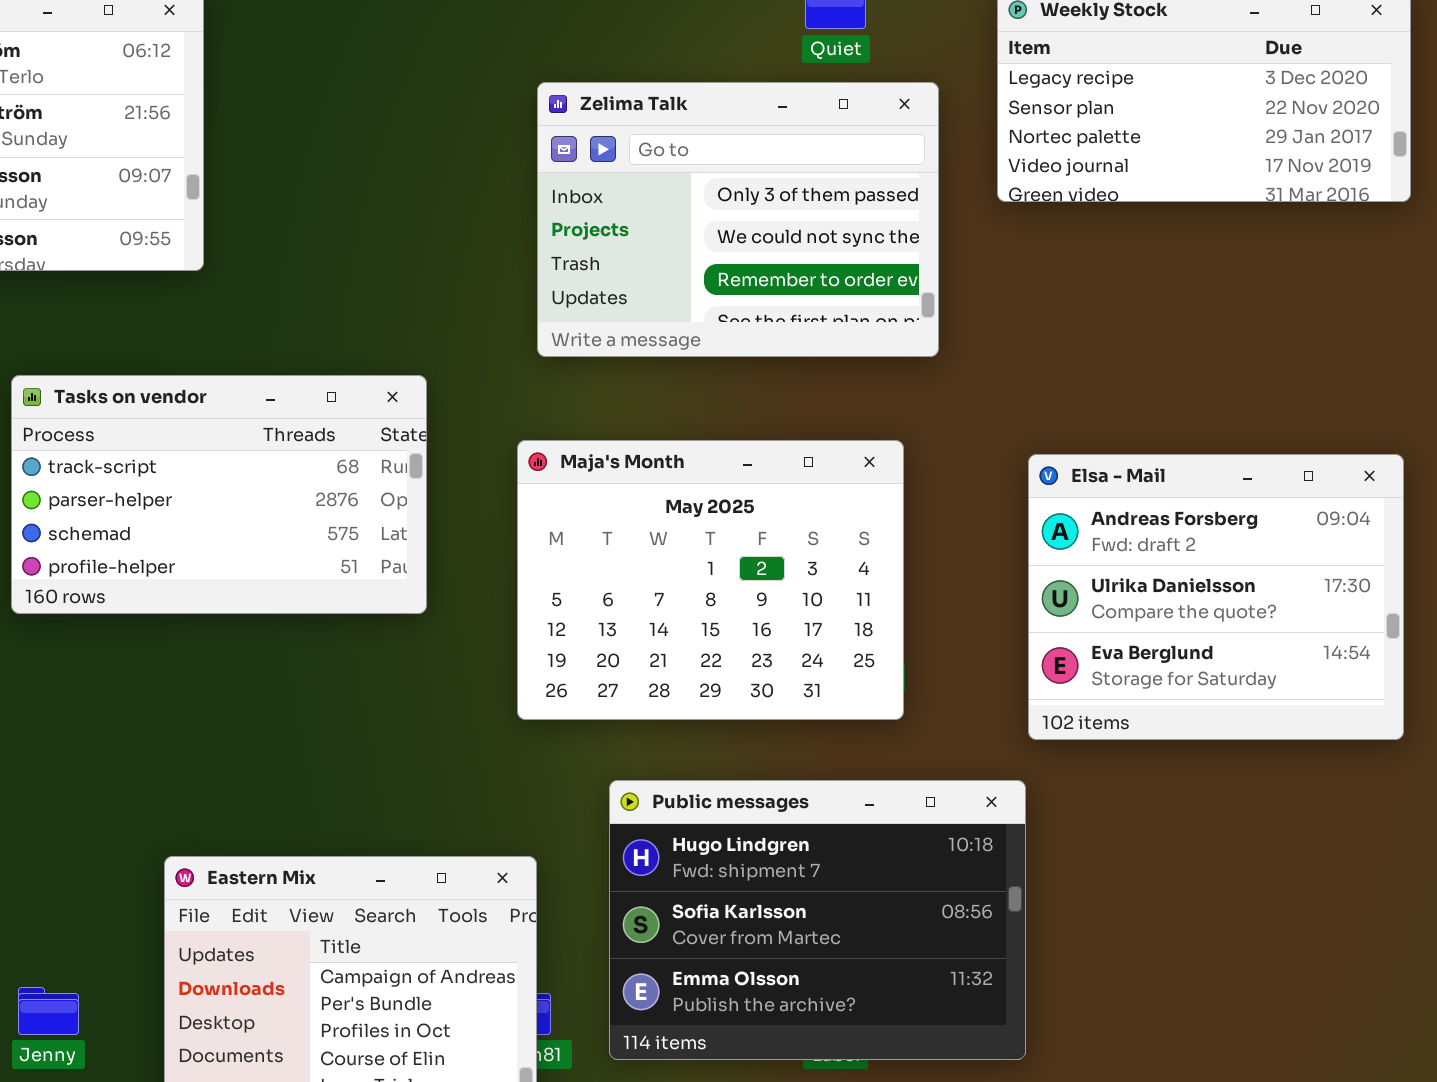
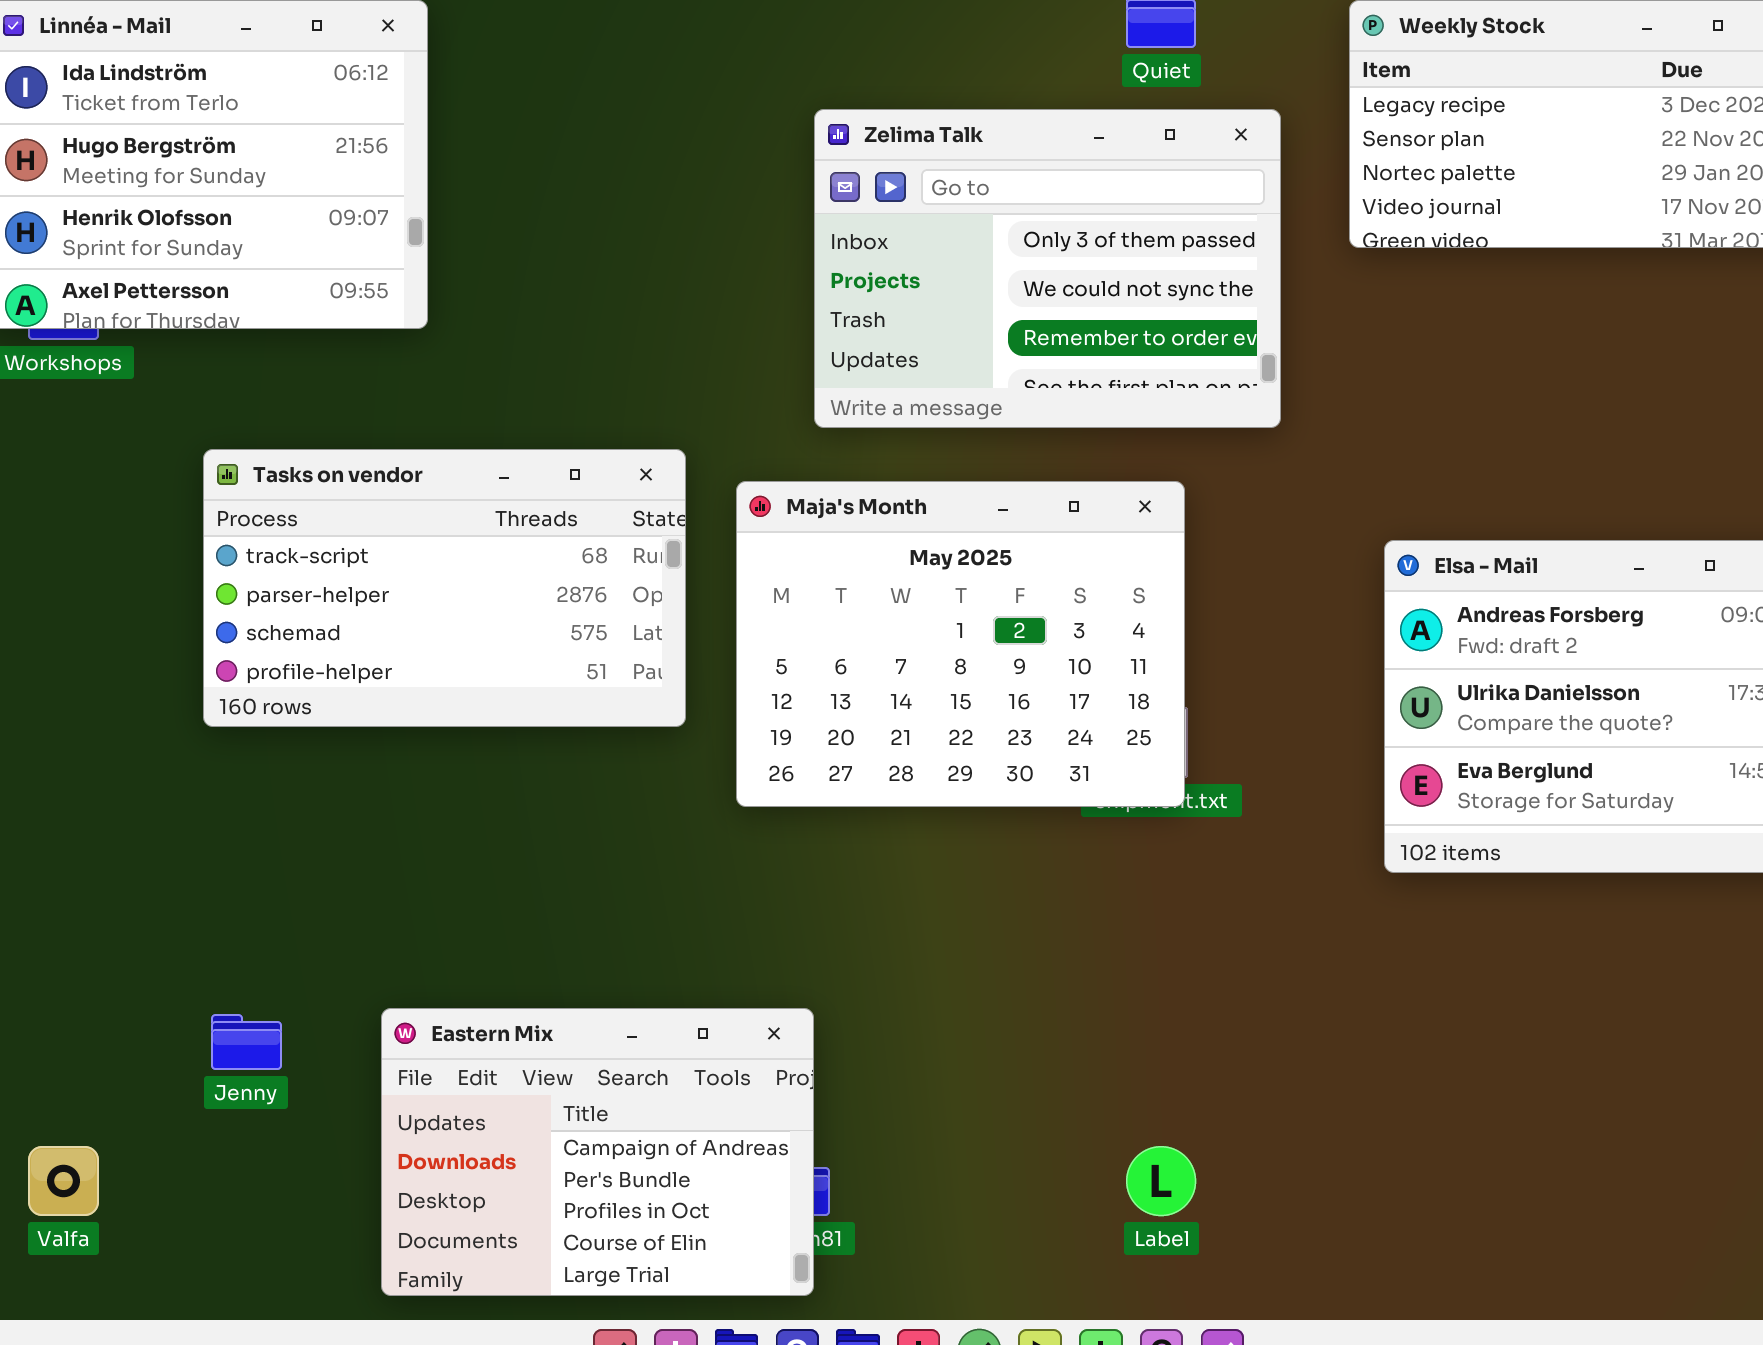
Maja's Month: [517,440,904,720] -> [736,481,1185,807], moved
Public messages: [609,780,1026,1060] -> none, closed
Jenny: [18,987,79,1035] -> [211,1014,282,1070], moved

